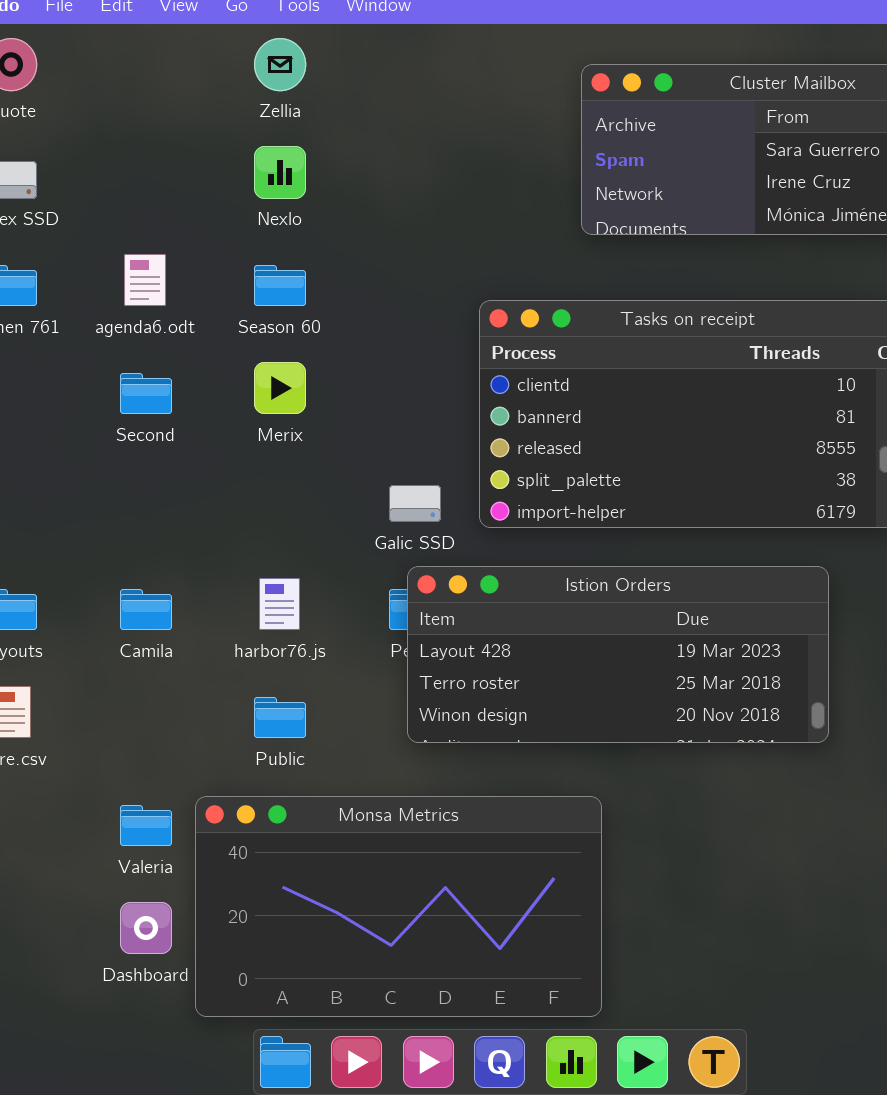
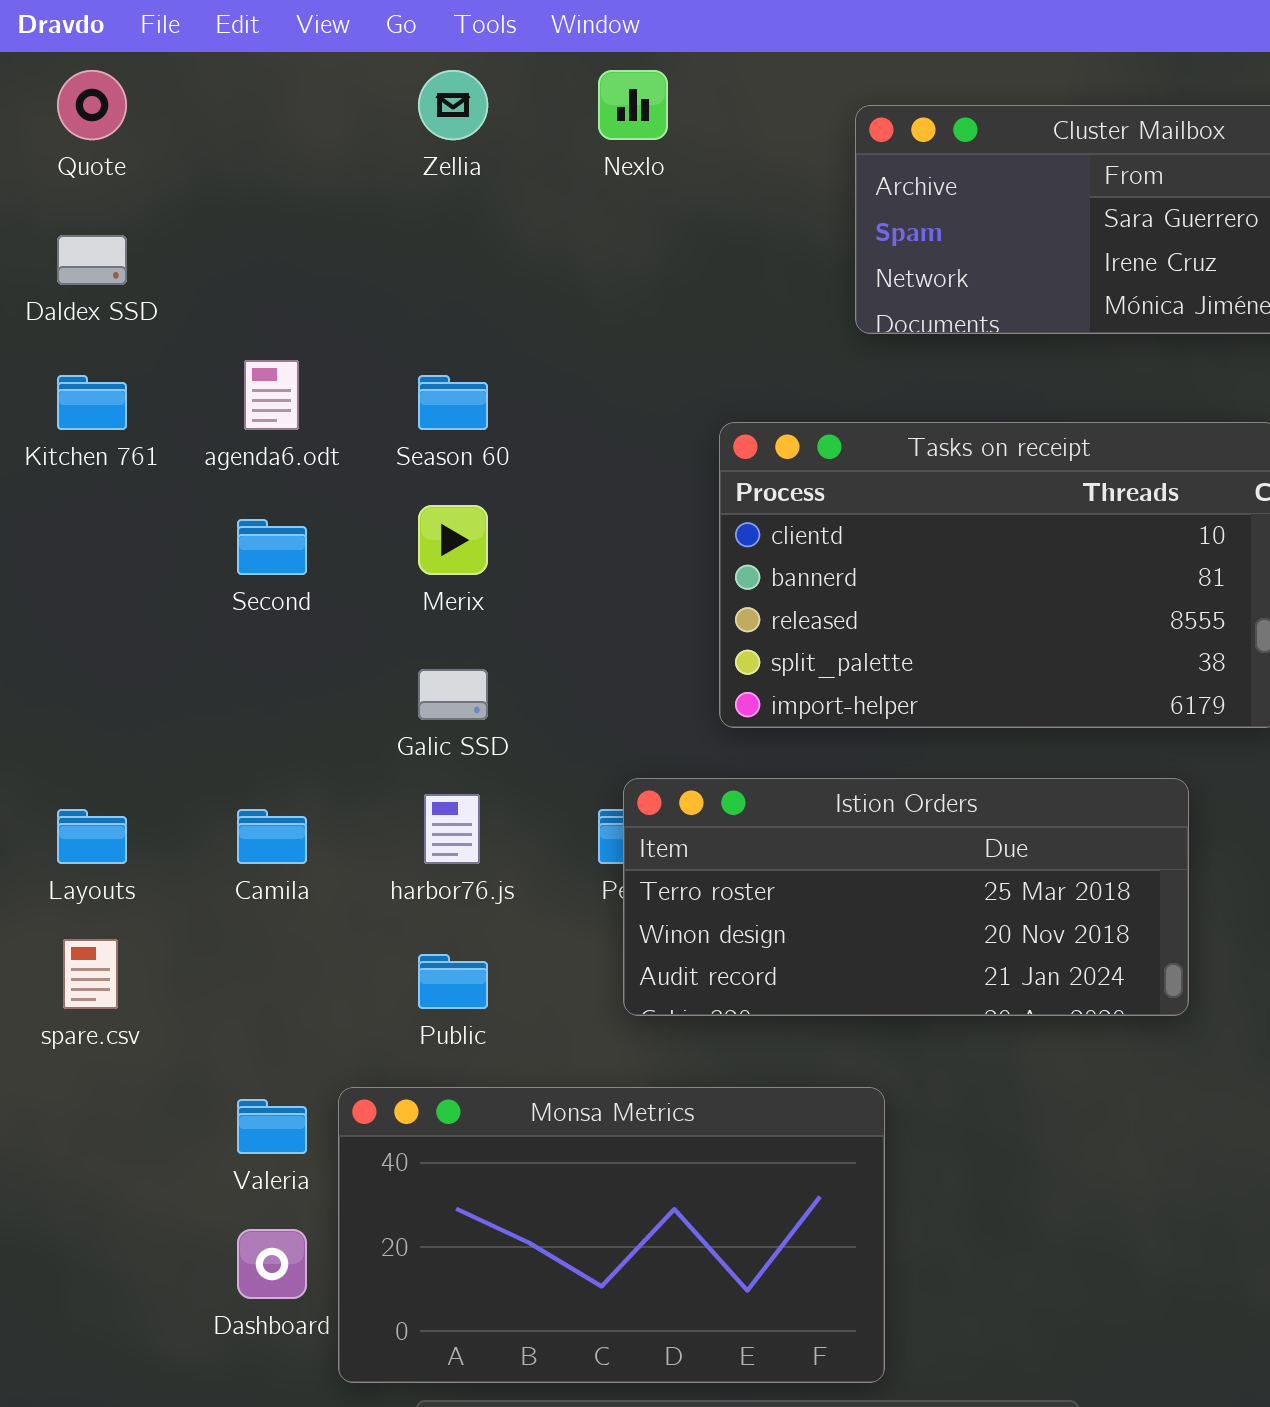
Nexlo: [254,146,306,199] -> [598,70,668,140], moved
Galic SSD: [389,485,441,522] -> [418,669,488,720], moved
Istion Orders: [407,566,829,743] -> [623,778,1189,1016], scrolled down 1 row

